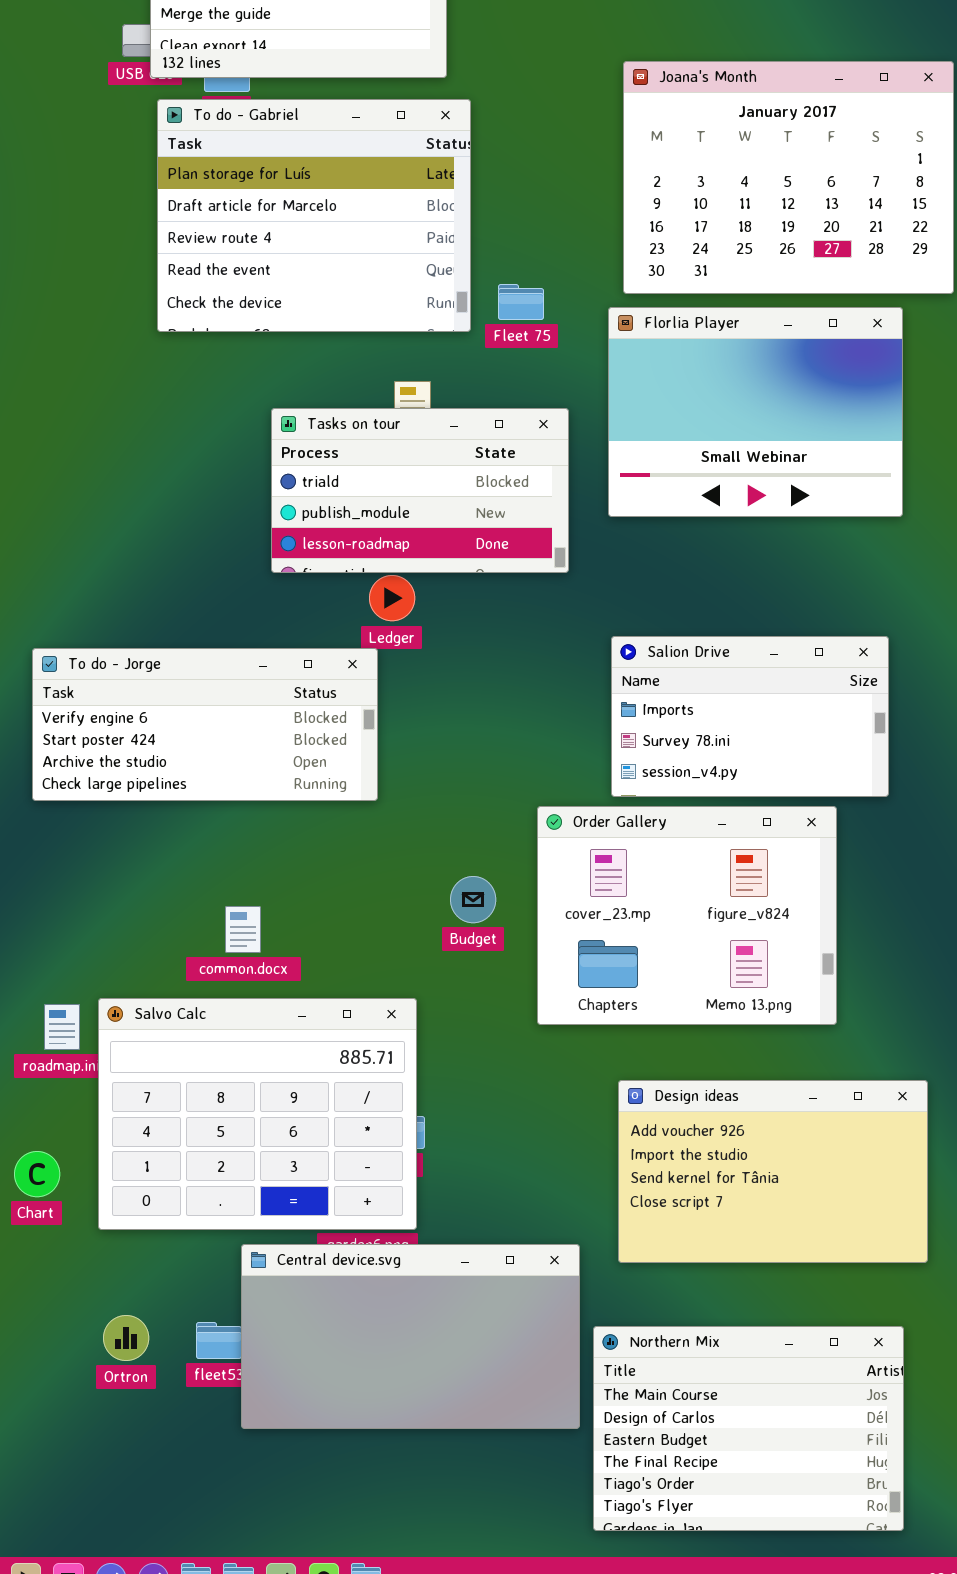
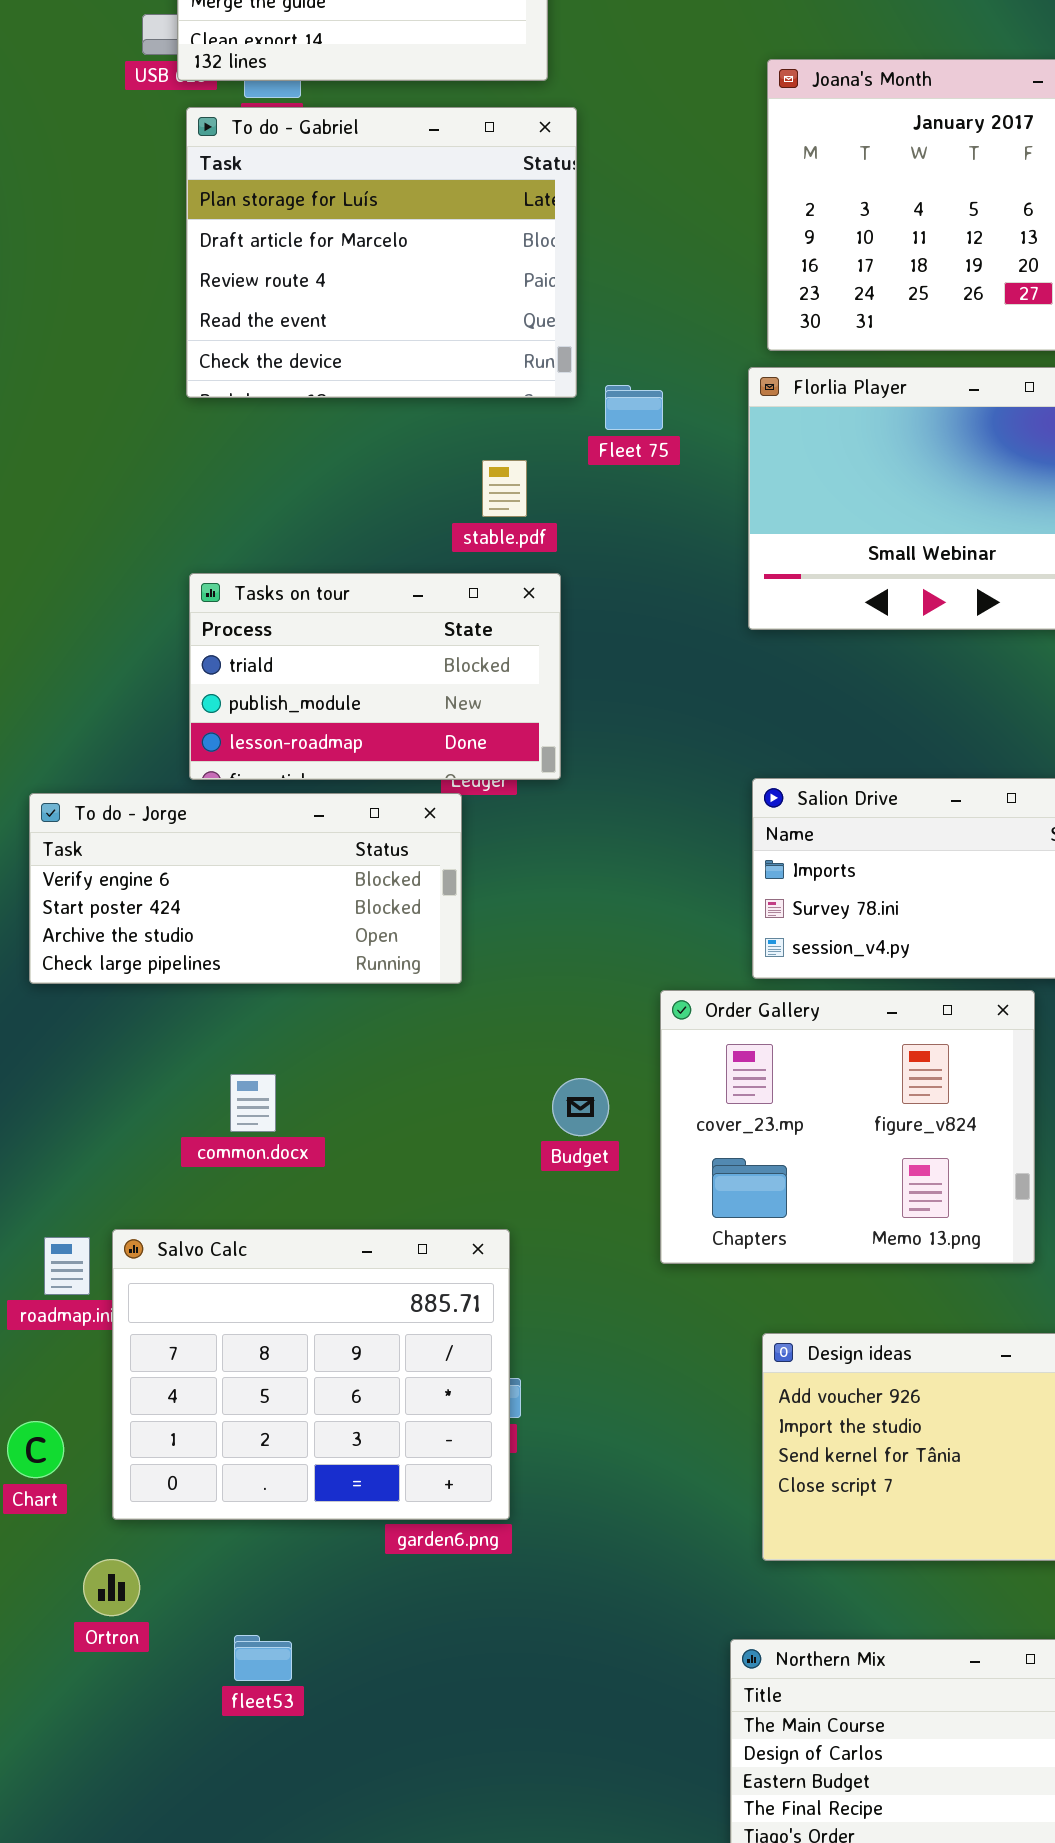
Fleet 75: [498,284,544,320] -> [605,385,663,430], moved
Tasks on tour: [271,408,569,573] -> [189,573,561,780], moved
common.docx: [225,906,261,953] -> [230,1074,276,1132], moved
Central device.svg: [241,1244,580,1429] -> none, closed
Ortron: [103,1315,149,1361] -> [83,1559,140,1616], moved

